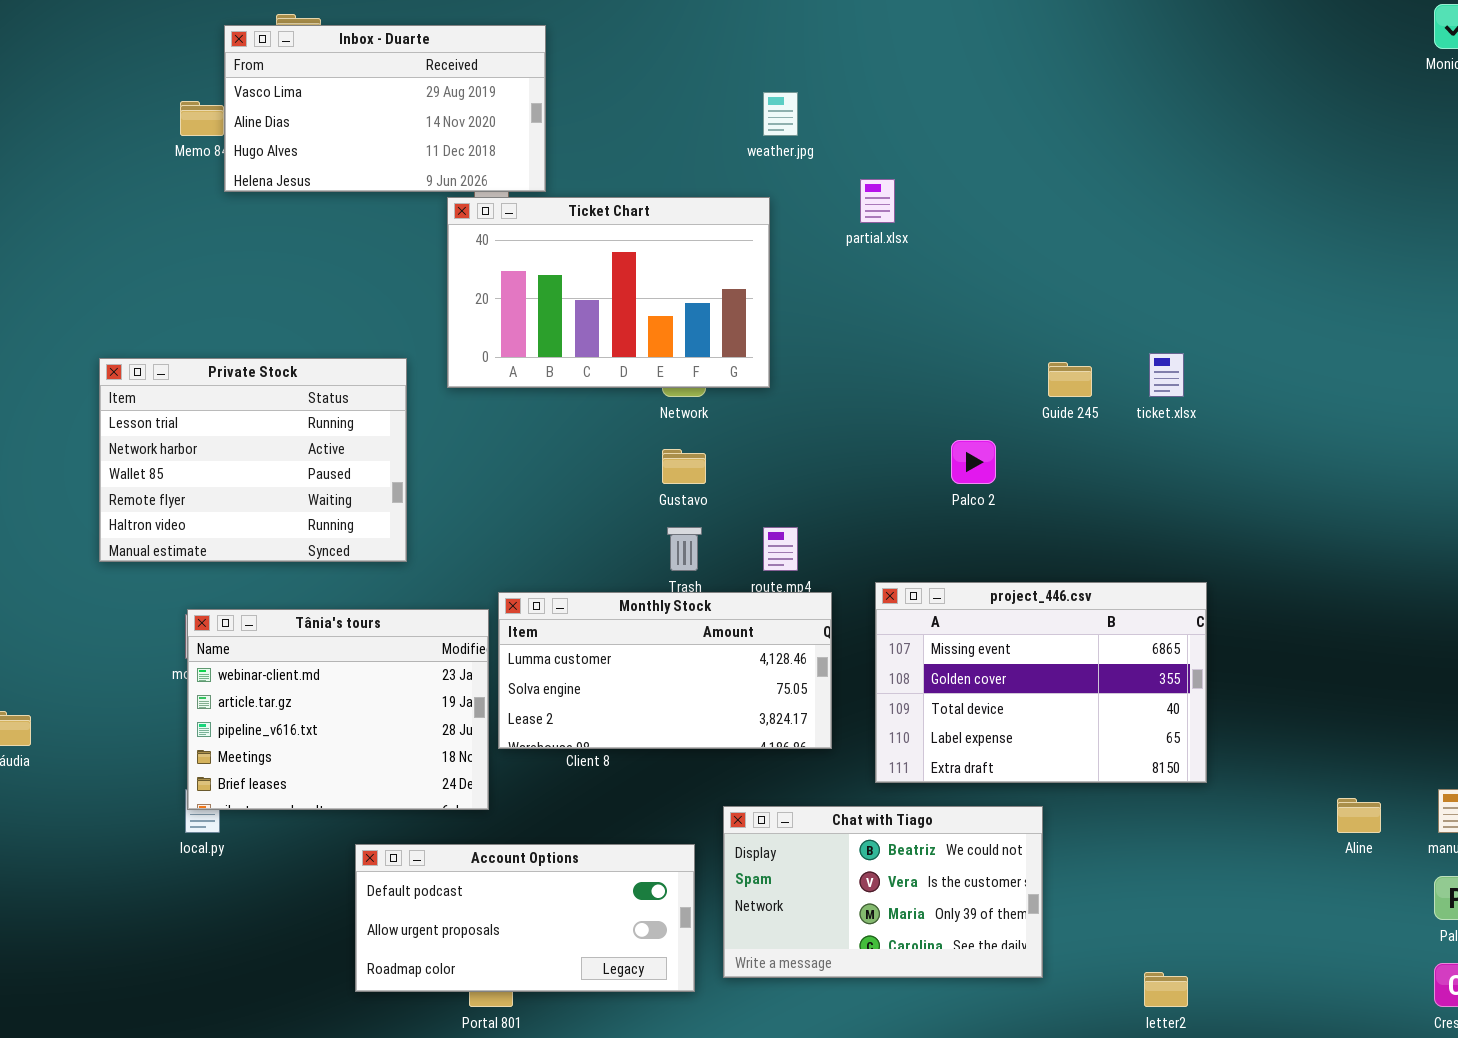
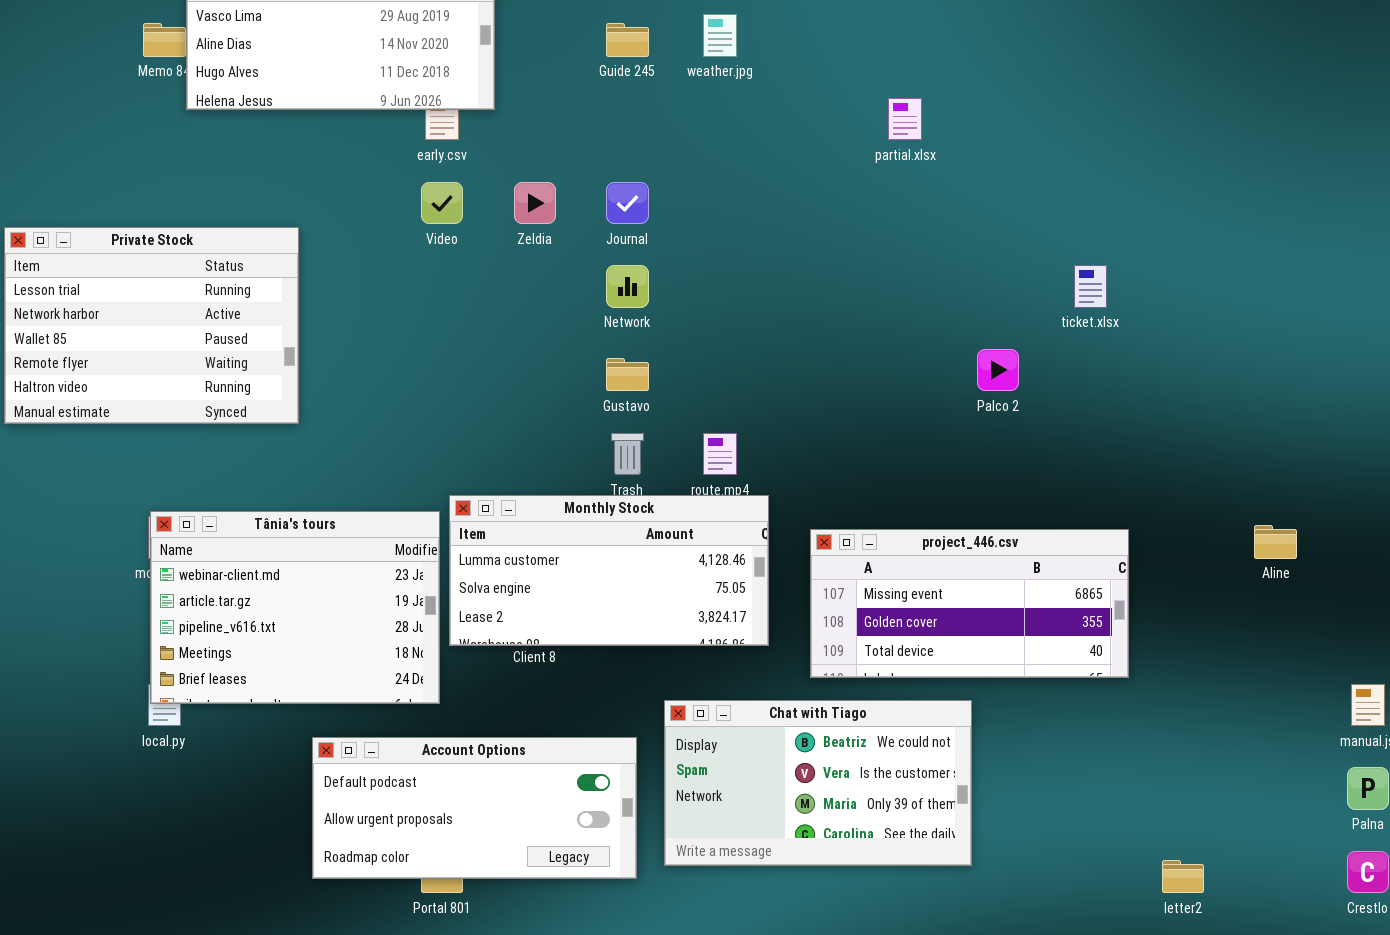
partial.xlsx: [860,179,895,223] -> [888,98,922,140], moved
Ticket Chart: [447,197,770,388] -> none, closed
Private Stock: [99,358,407,562] -> [4,227,299,424], moved
Guide 245: [1048,362,1092,397] -> [606,23,649,57], moved
Palco 2: [951,440,996,484] -> [977,349,1019,391], moved
project_446.csv: [875,582,1207,783] -> [810,529,1129,678], resized
Aline: [1337,798,1381,833] -> [1254,525,1297,559], moved
letter2: [1144,972,1188,1007] -> [1162,860,1204,893], moved

